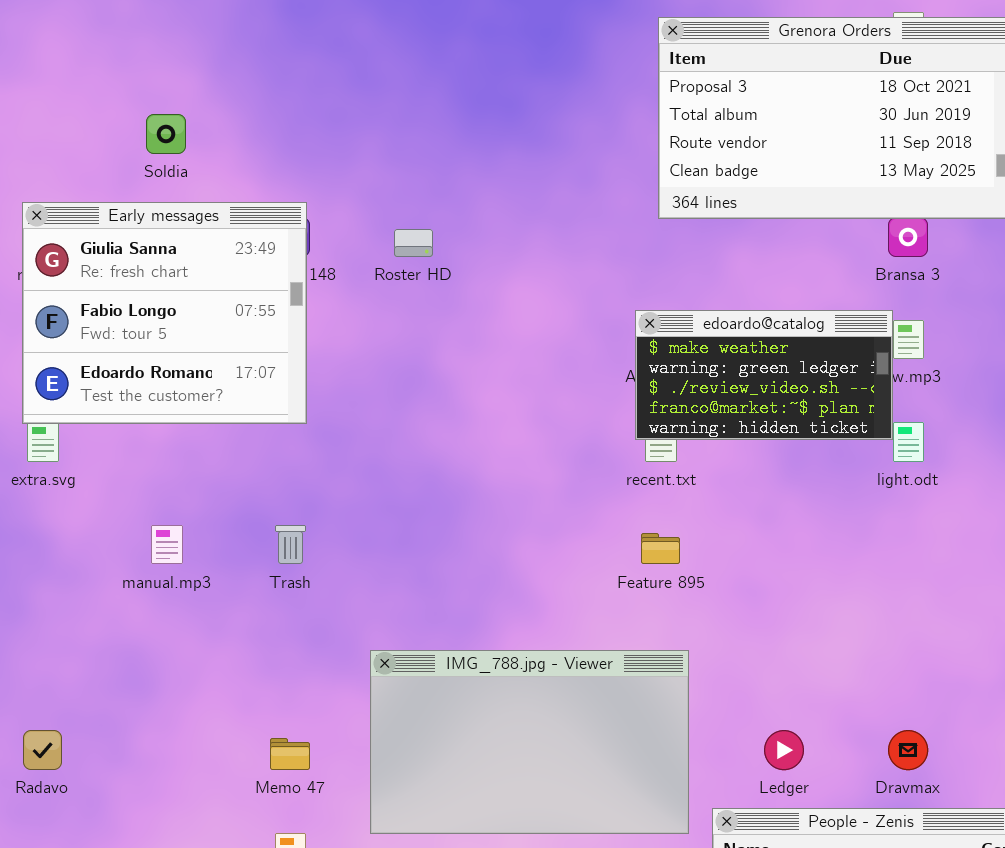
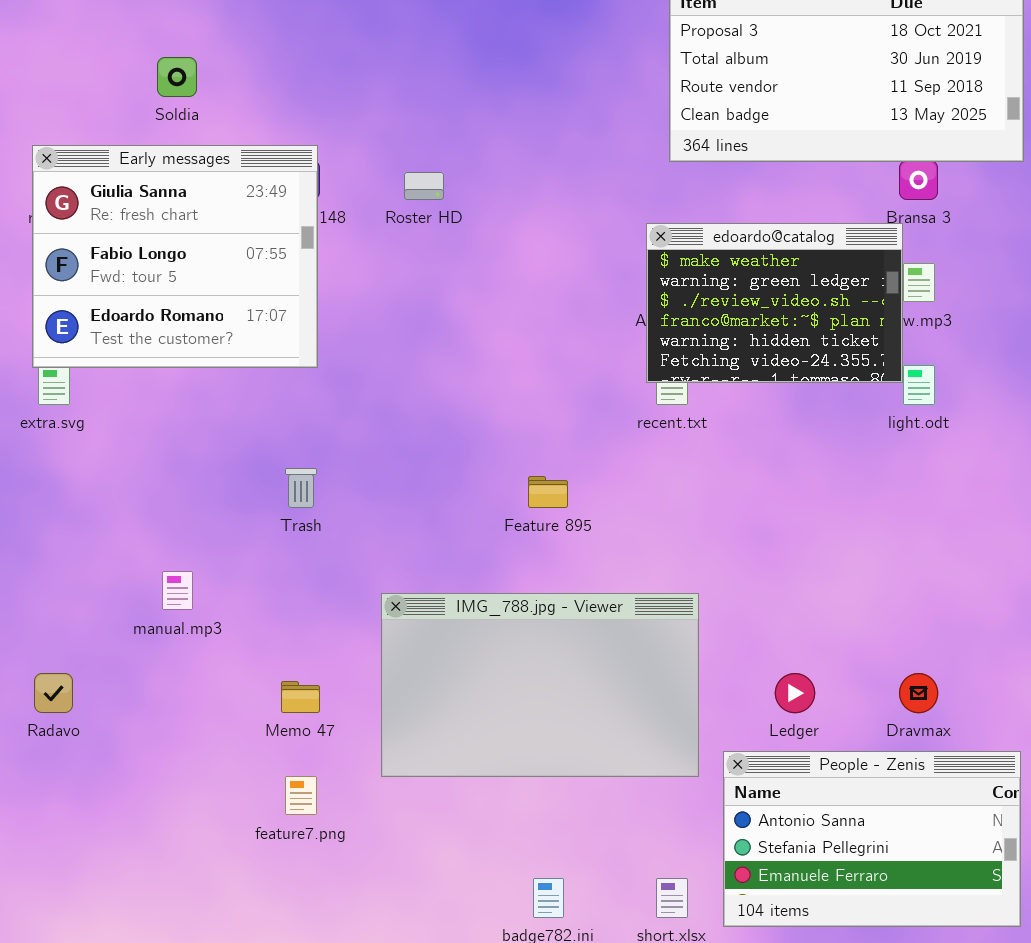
edoardo@catalog: [635,310,893,440] -> [646,223,903,383], resized
manual.mp3: [151,525,183,564] -> [162,571,193,610], moved
Feature 895: [641,533,680,564] -> [528,476,568,508], moved

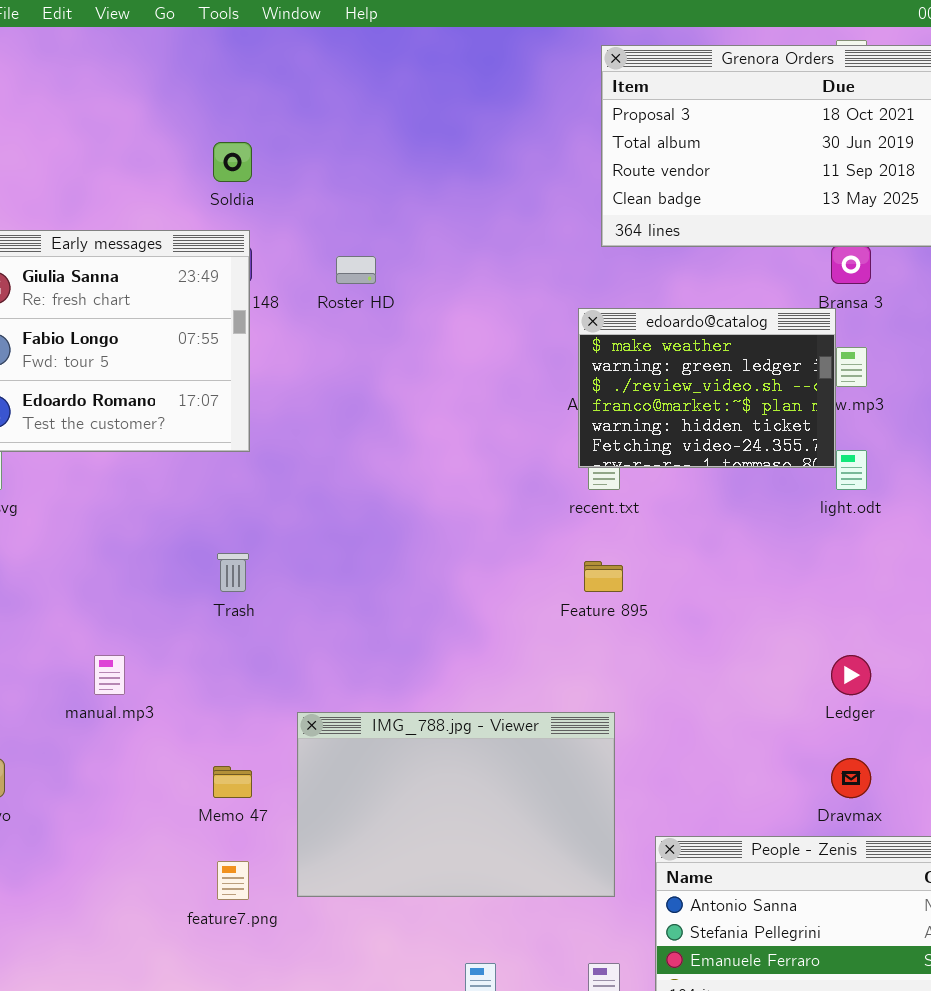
Soldia: [157,57,197,97] -> [213,142,252,182], moved
Feature 895: [528,476,568,508] -> [584,561,623,592], moved
IMG_788.jpg - Viewer: [381,593,699,777] -> [297,712,615,897], moved
Ledger: [775,673,815,713] -> [831,655,871,695], moved

